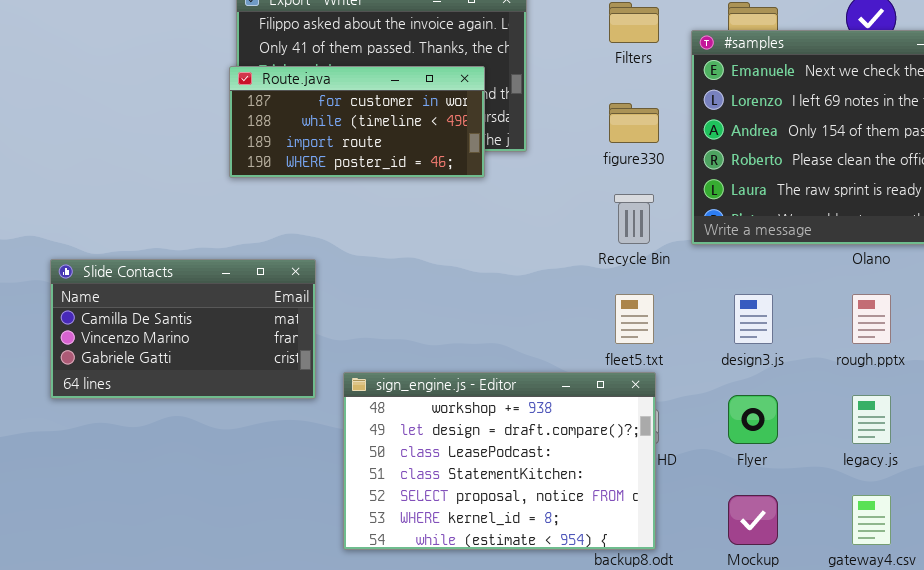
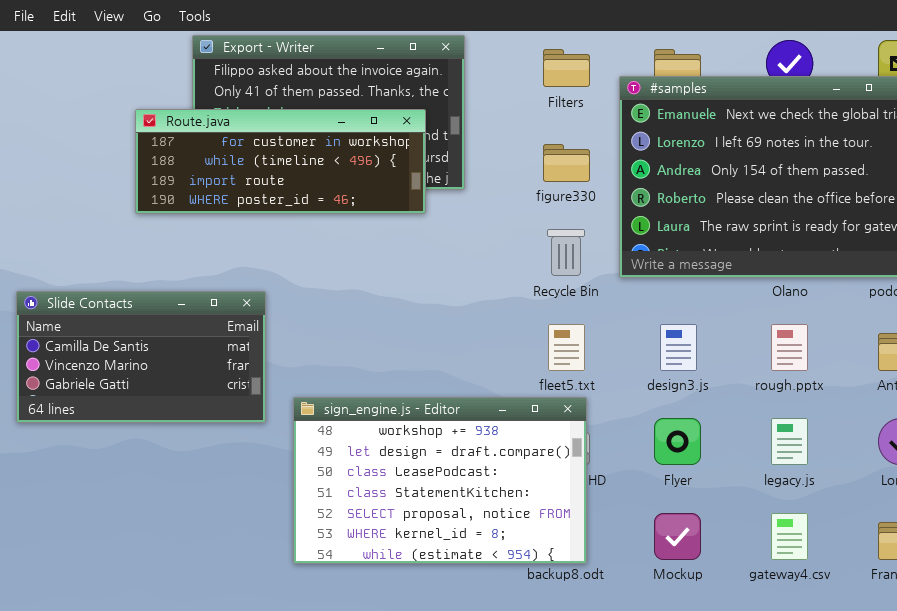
Route.java: [229,66,485,178] -> [135,109,426,214], resized

